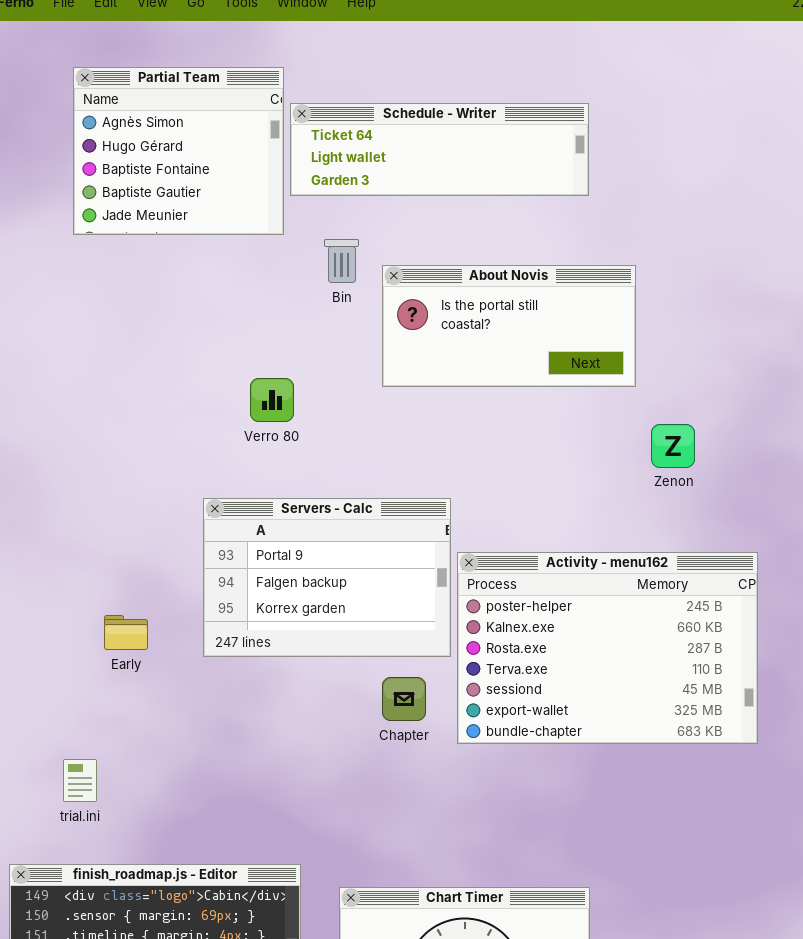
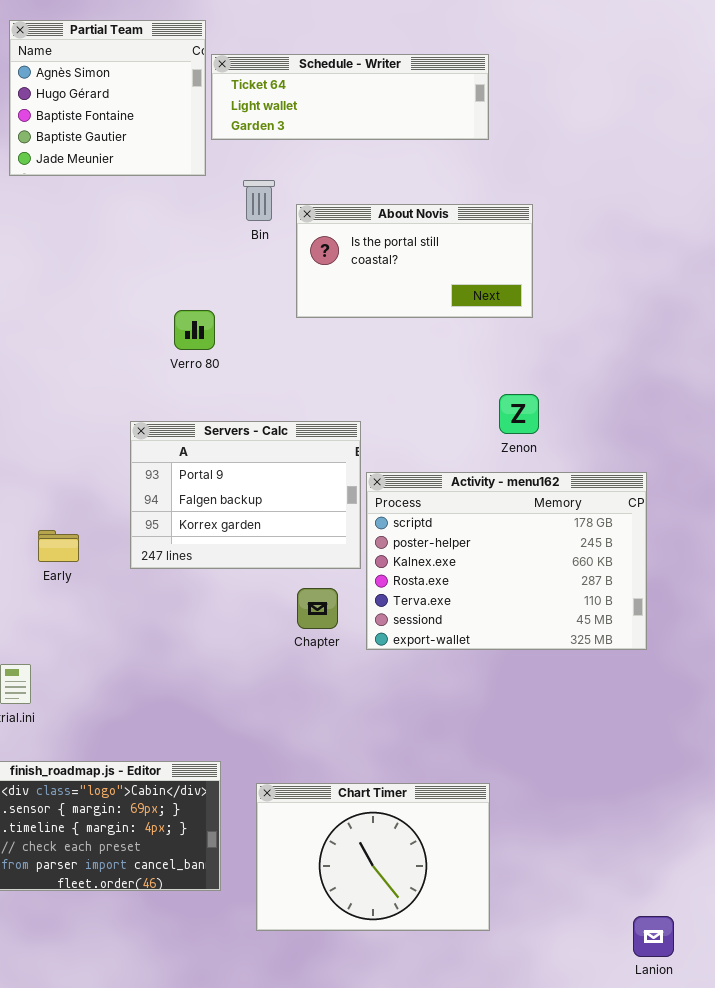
Zenon: [651,424,695,468] -> [499,394,539,434], moved
Activity - menu162: [457,552,758,744] -> [366,472,647,650], scrolled up 1 row

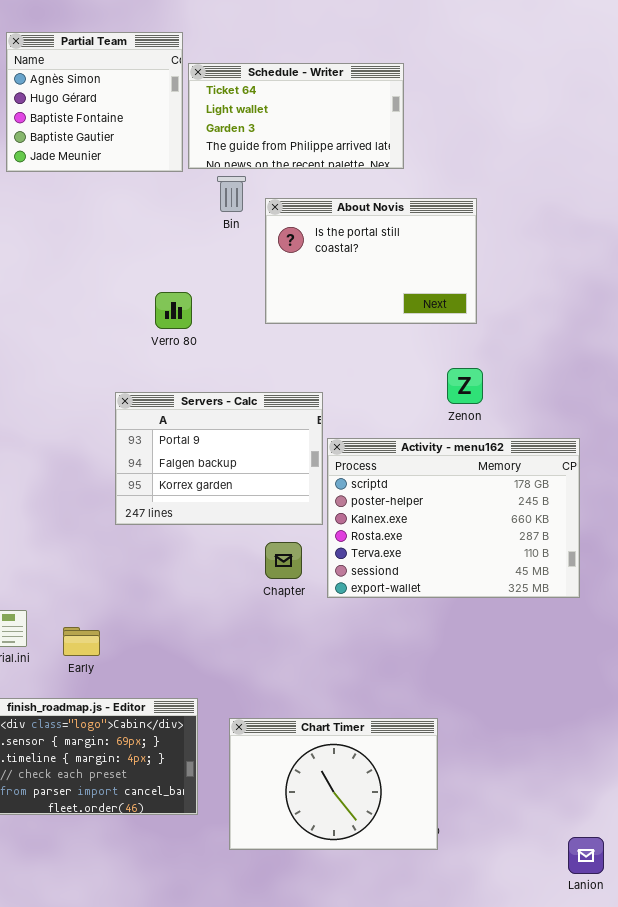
Schedule - Writer: [211,54,489,140] -> [188,63,404,169], resized
About Novis: [296,204,533,318] -> [265,198,477,324], resized
Early: [38,530,79,562] -> [63,627,100,656], moved

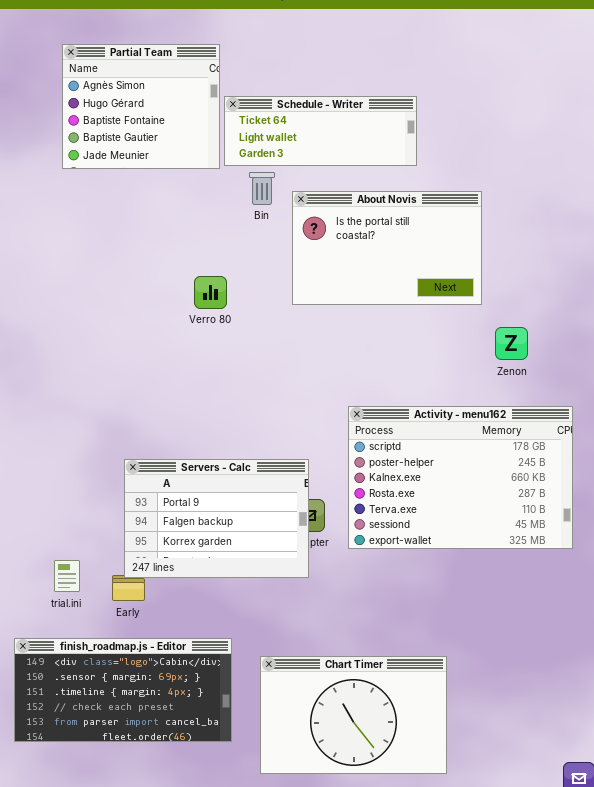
Schedule - Writer: [188,63,404,169] -> [224,96,417,166], resized
Zenon: [447,368,483,404] -> [495,327,528,360], moved
Servers - Calc: [115,392,323,525] -> [124,459,309,578], moved

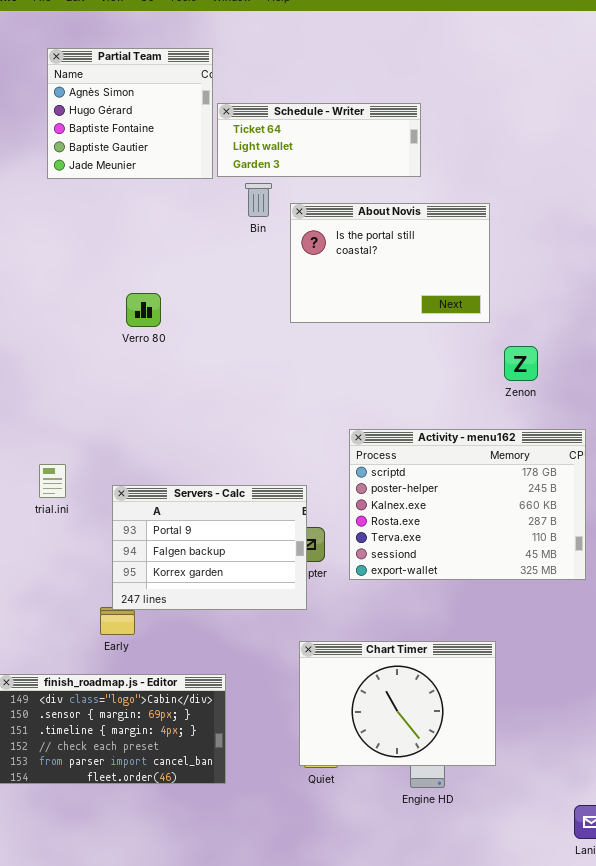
Verro 80: [194,276,227,309] -> [126,293,161,327], moved
trial.ini: [54,560,80,592] -> [39,464,66,498], moved
Chart Timer: [260,656,447,774] -> [299,641,496,766], moved

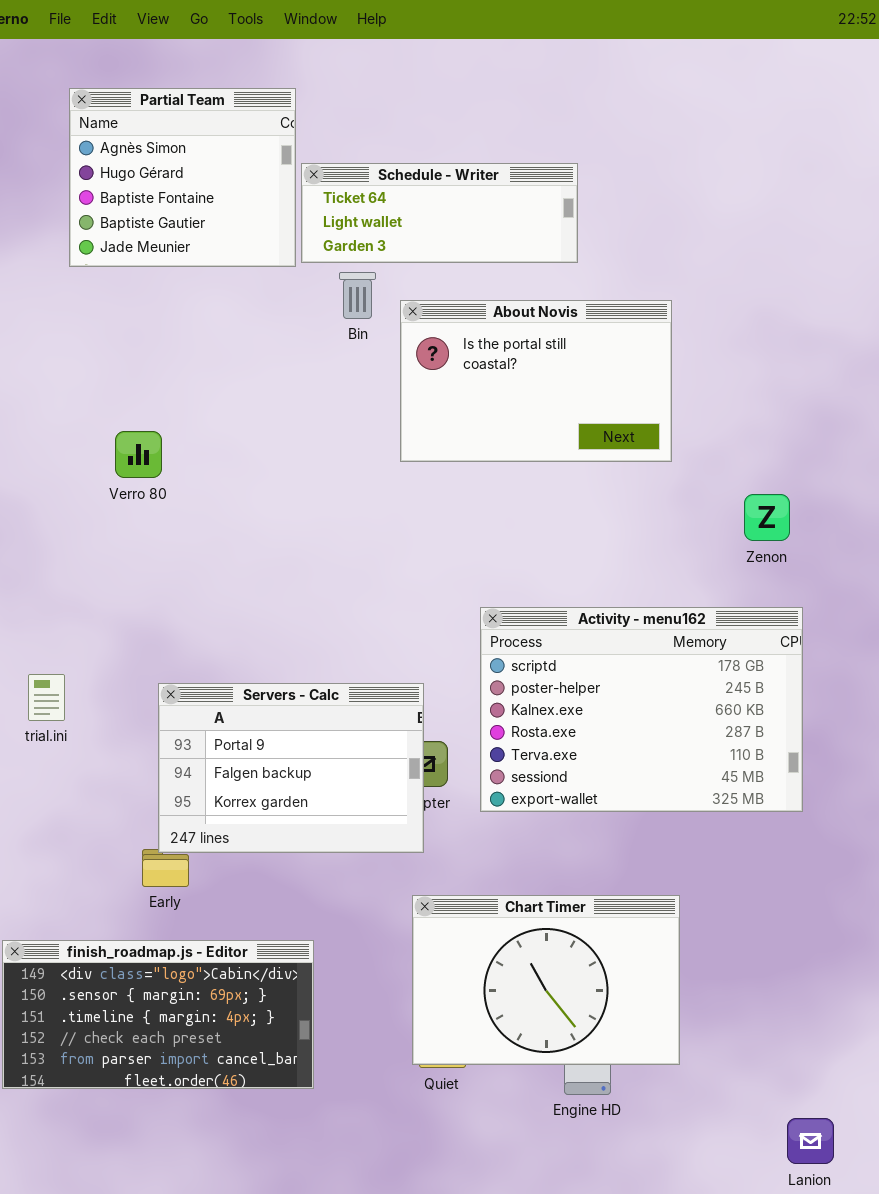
Verro 80: [126,293,161,327] -> [115,431,162,478], moved
Zenon: [504,346,538,381] -> [744,494,790,541], moved
trial.ini: [39,464,66,498] -> [28,674,65,721], moved

